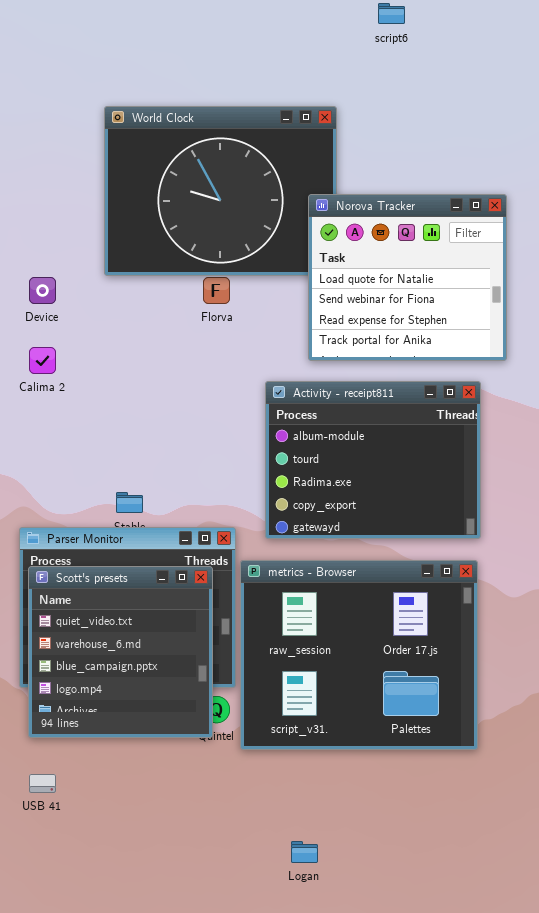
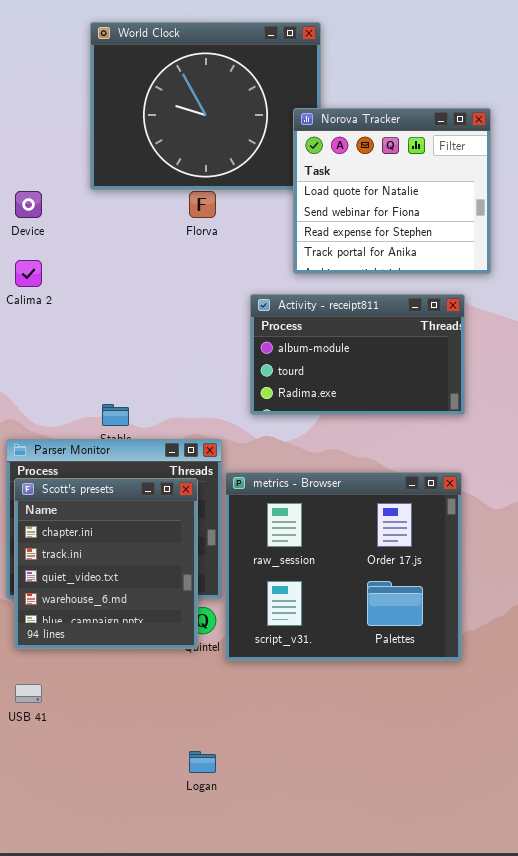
Activity - receipt811: [265,381,481,539] -> [250,294,465,415], resized
Scott's presets: [28,566,213,738] -> [14,478,198,649], scrolled up 2 rows
Logan: [291,841,318,863] -> [189,751,216,773], moved

